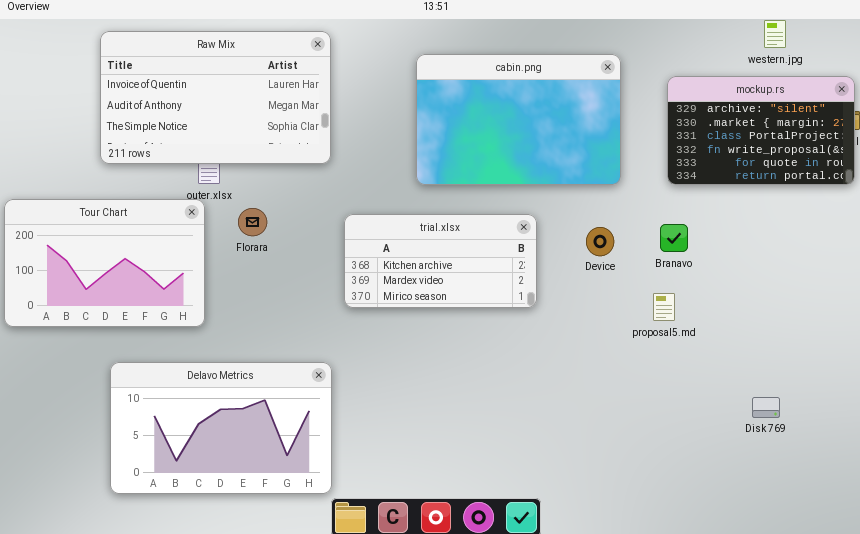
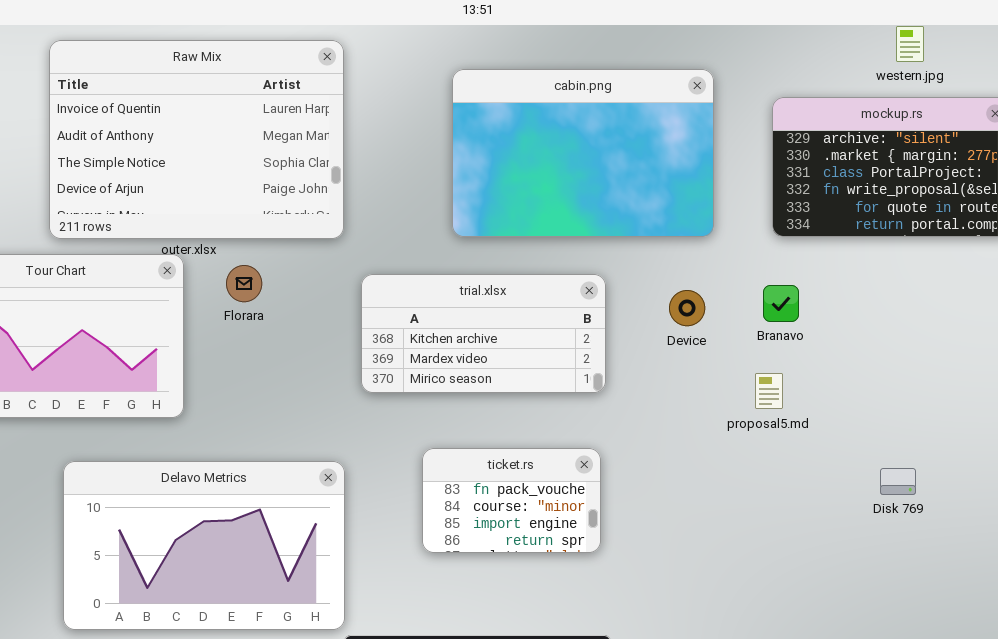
Raw Mix: [100,31,331,164] -> [49,40,344,239], resized
ticket.rs: none -> [422,448,601,553], opened
Disk 769: [752,397,780,418] -> [880,468,916,495], moved

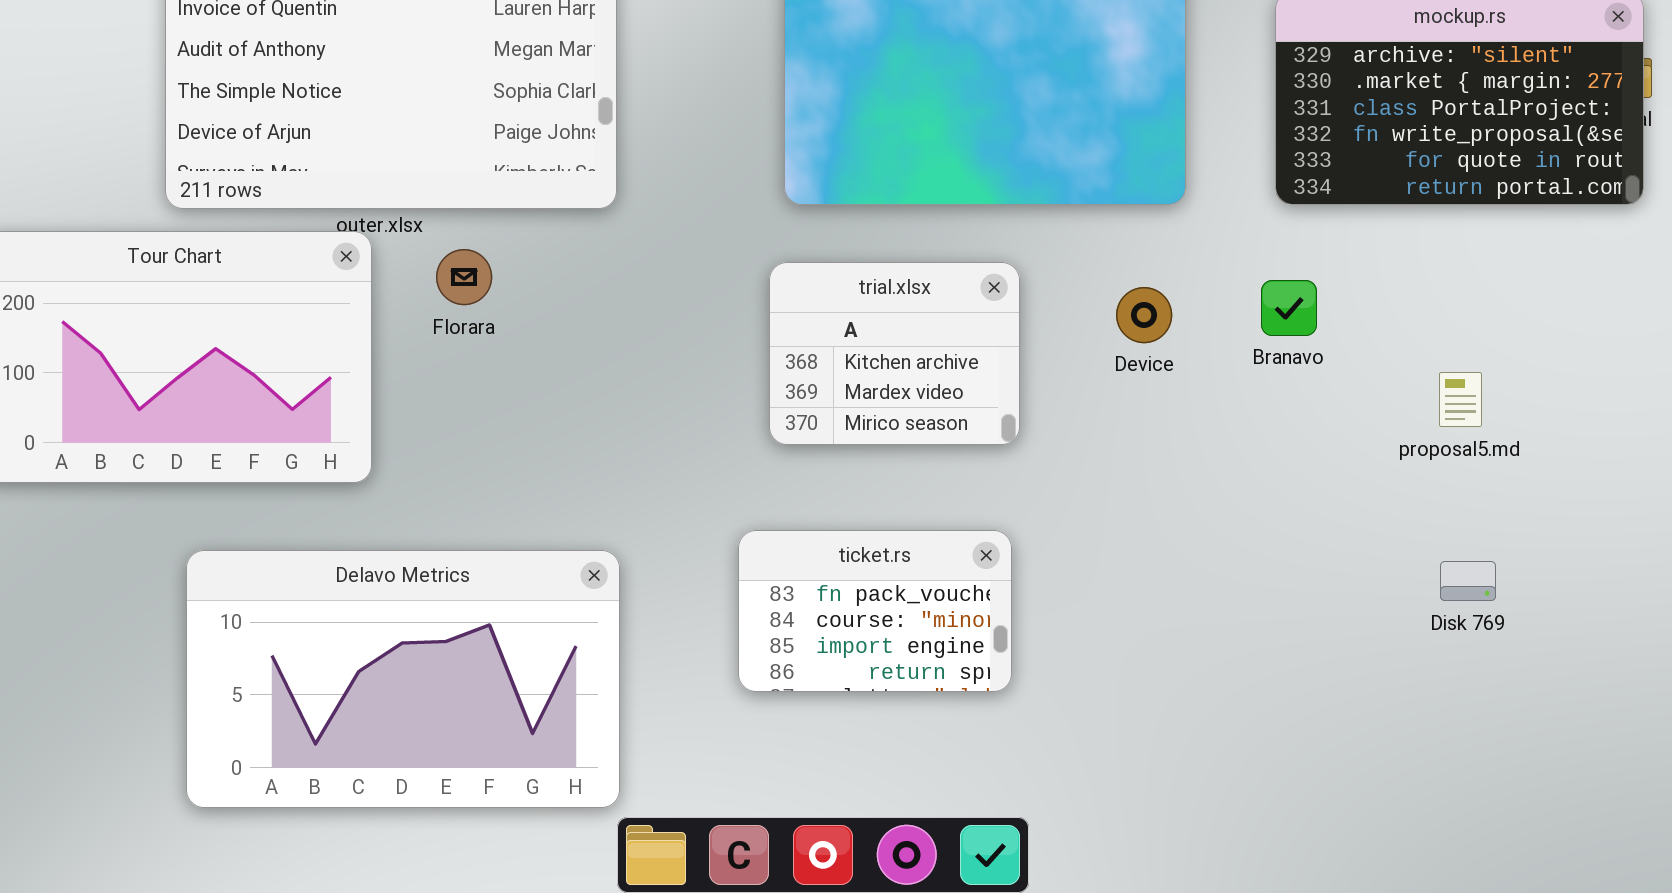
trial.xlsx: [361,274,606,393] -> [769,262,1020,445], resized
proposal5.md: [755,373,783,409] -> [1439,372,1482,427], moved

